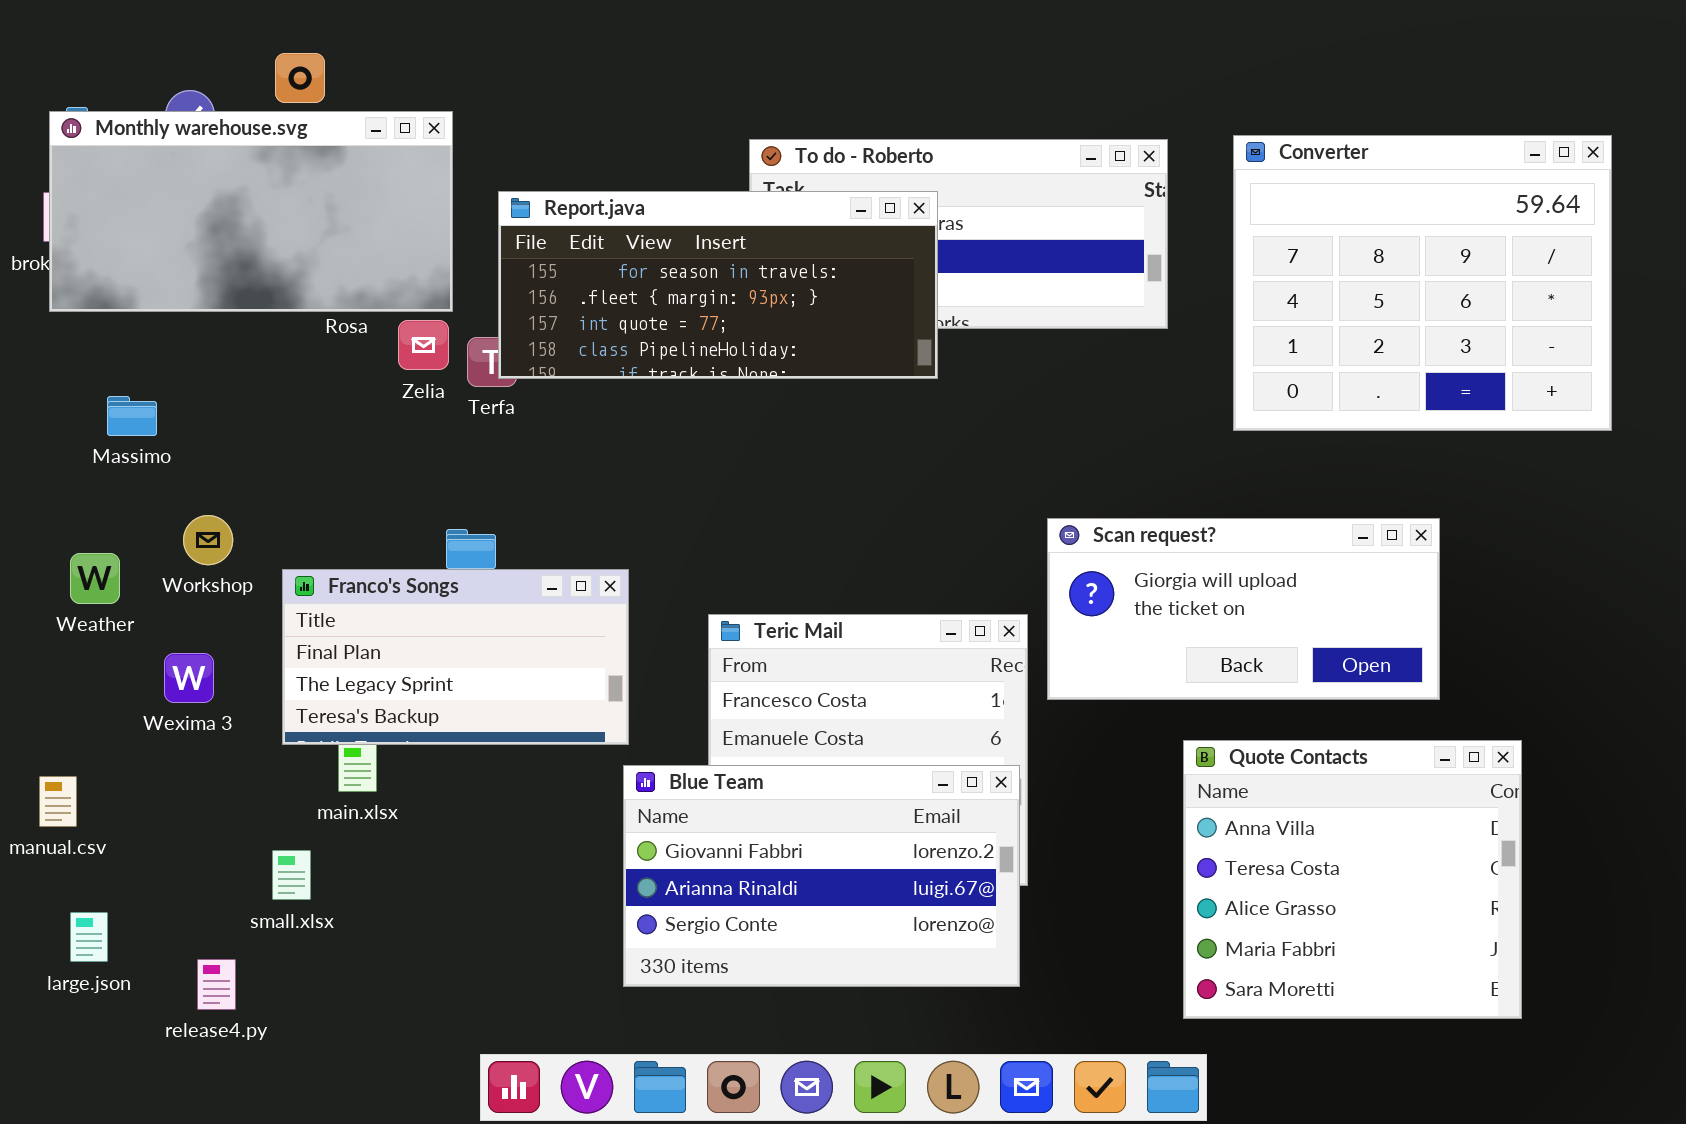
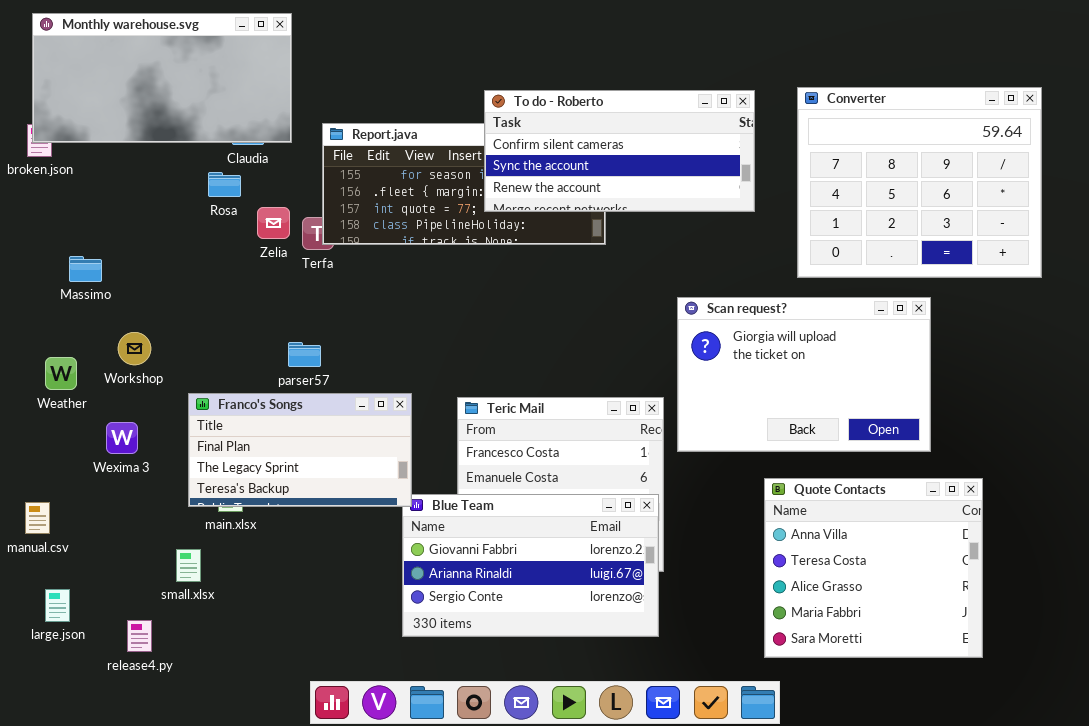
Monthly warehouse.svg: [49,111,453,312] -> [32,13,292,143], moved
To do - Roberto: [749,139,1168,329] -> [484,90,755,212], raised
Scan request?: [1047,518,1440,700] -> [677,297,931,452], resized
Franco's Songs: [282,569,629,745] -> [188,393,412,507], moved

